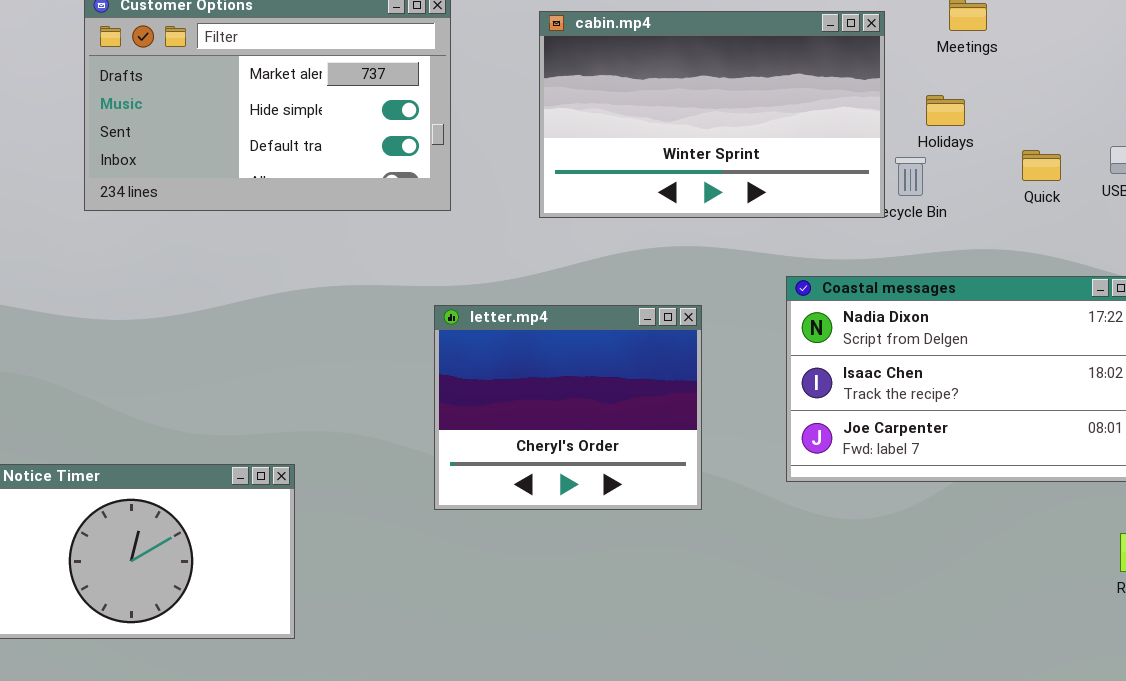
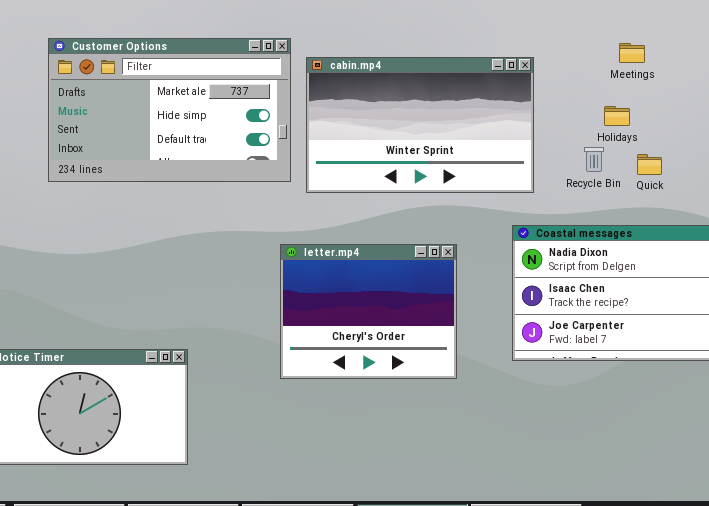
cabin.mp4: [539,11,885,218] -> [306,57,534,193], moved
Quick: [1022,150,1061,181] -> [637,154,662,175], moved

